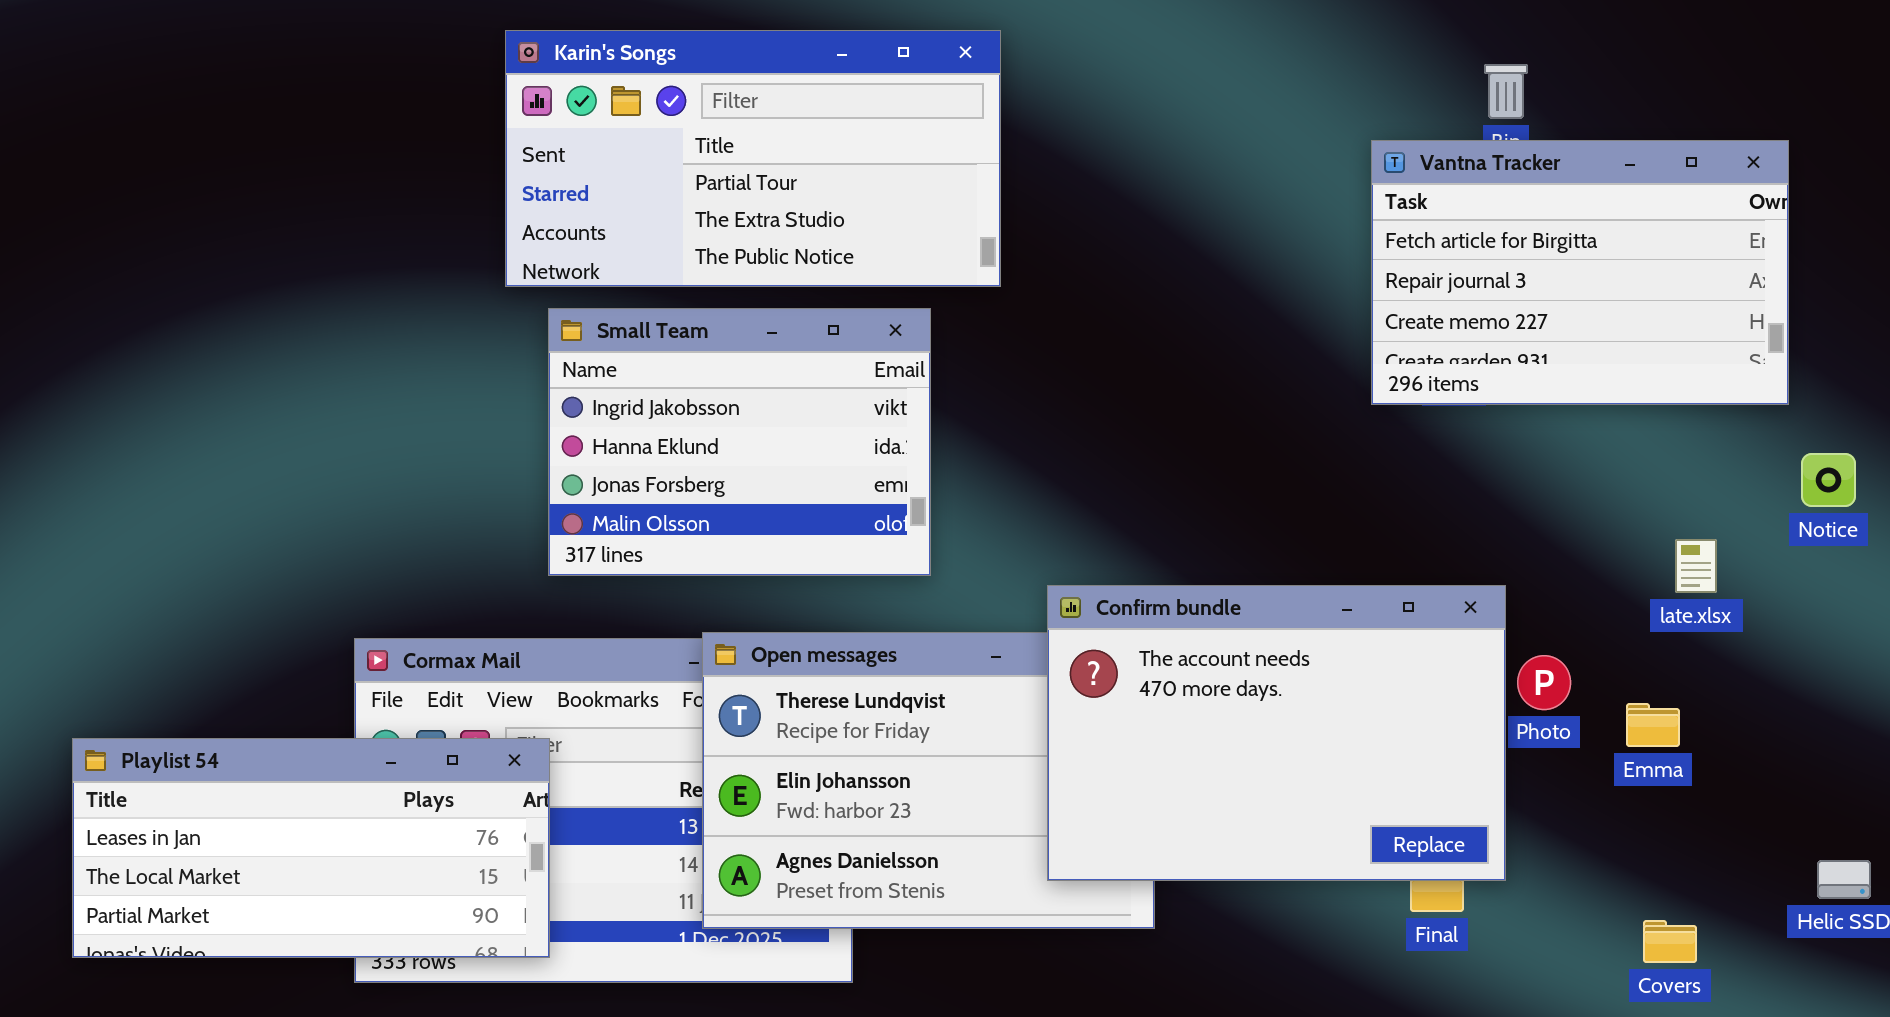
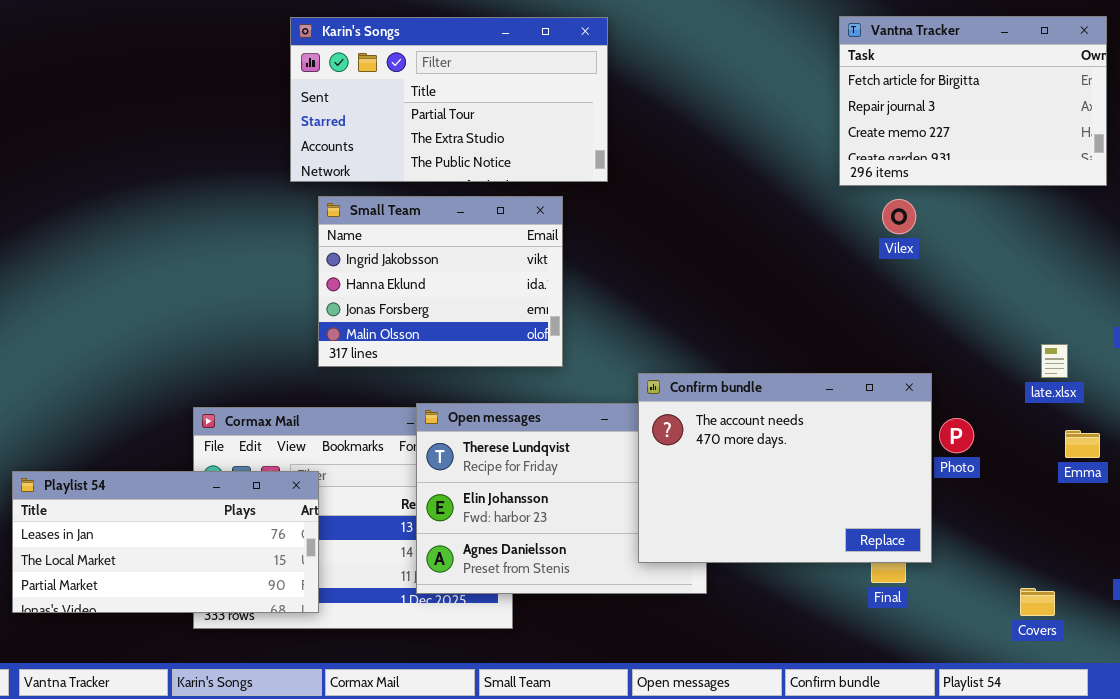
Vantna Tracker: [1371,140,1789,405] -> [839,16,1107,186], moved
Emma: [1626,703,1680,747] -> [1065,430,1100,458], moved

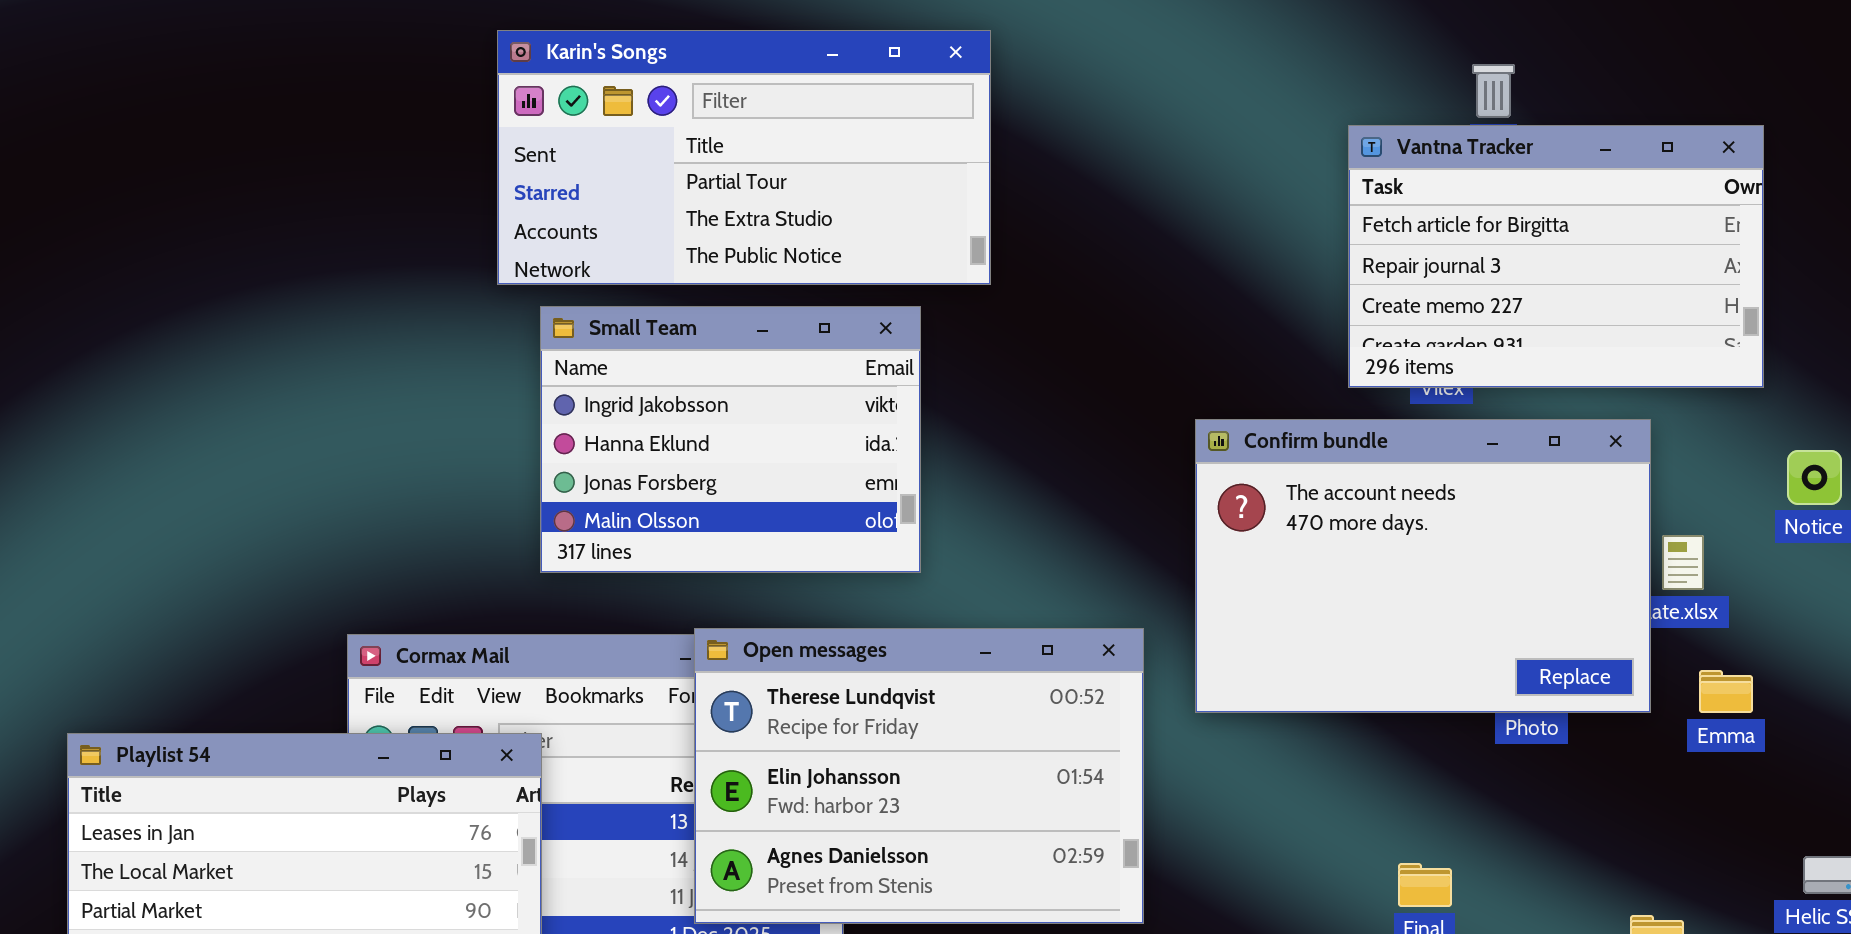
Vantna Tracker: [839,16,1107,186] -> [1348,125,1764,388], moved
Confirm bundle: [638,373,932,563] -> [1195,419,1651,713], moved

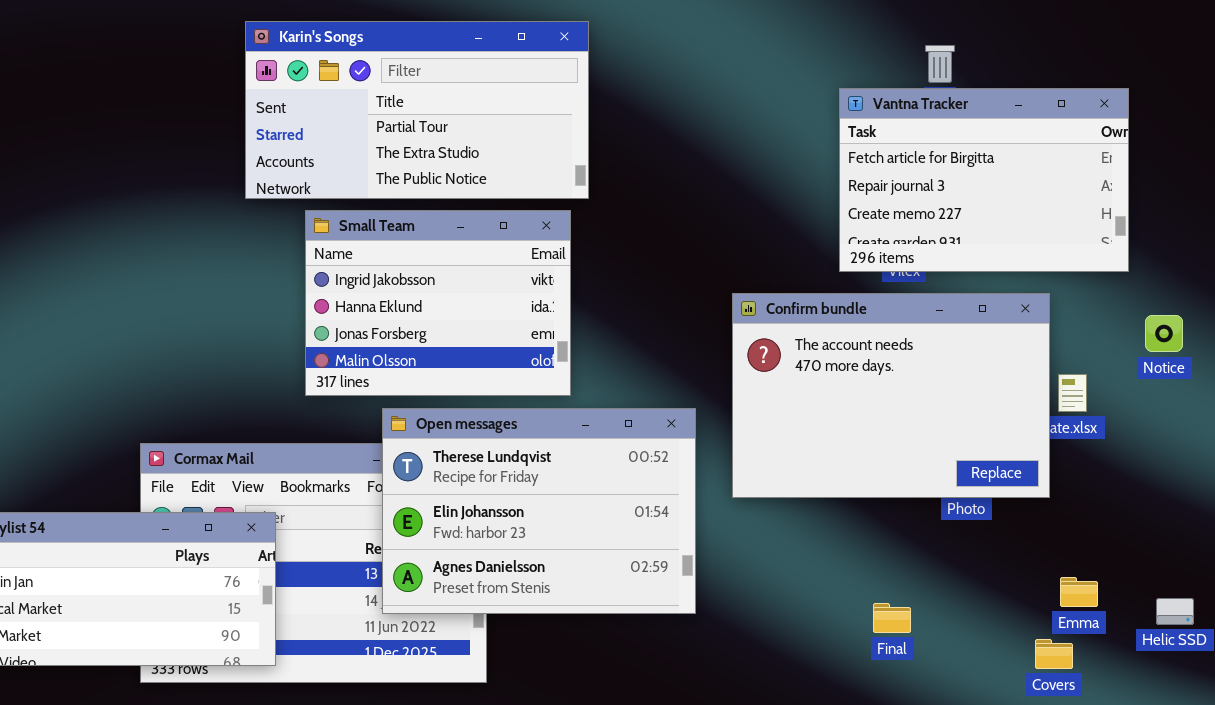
Small Team: [540,306,921,573] -> [305,210,571,396], moved
Open messages: [694,628,1144,924] -> [382,408,696,614], moved
Emma: [1699,670,1753,713] -> [1060,577,1098,607], moved

